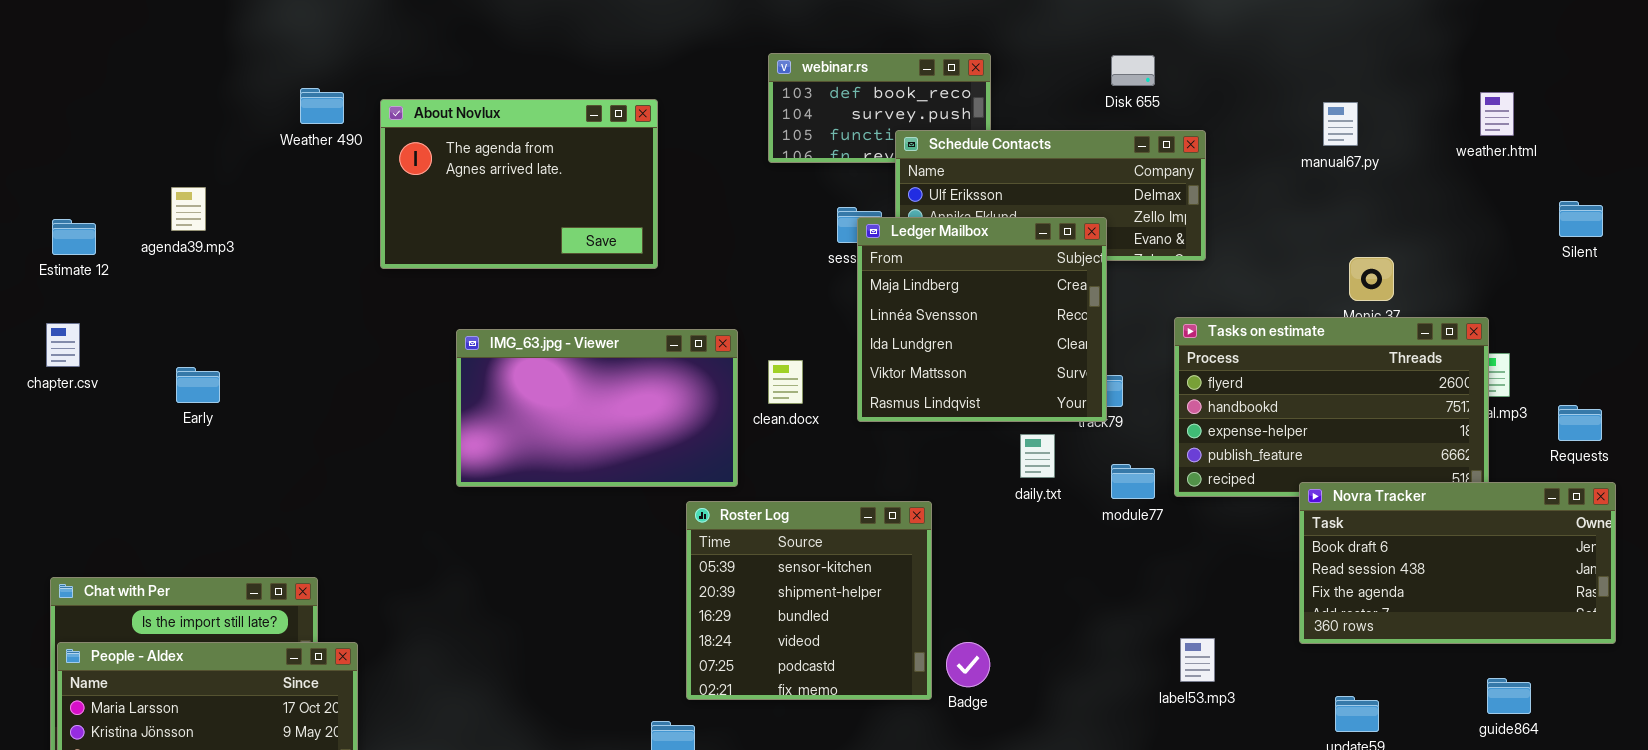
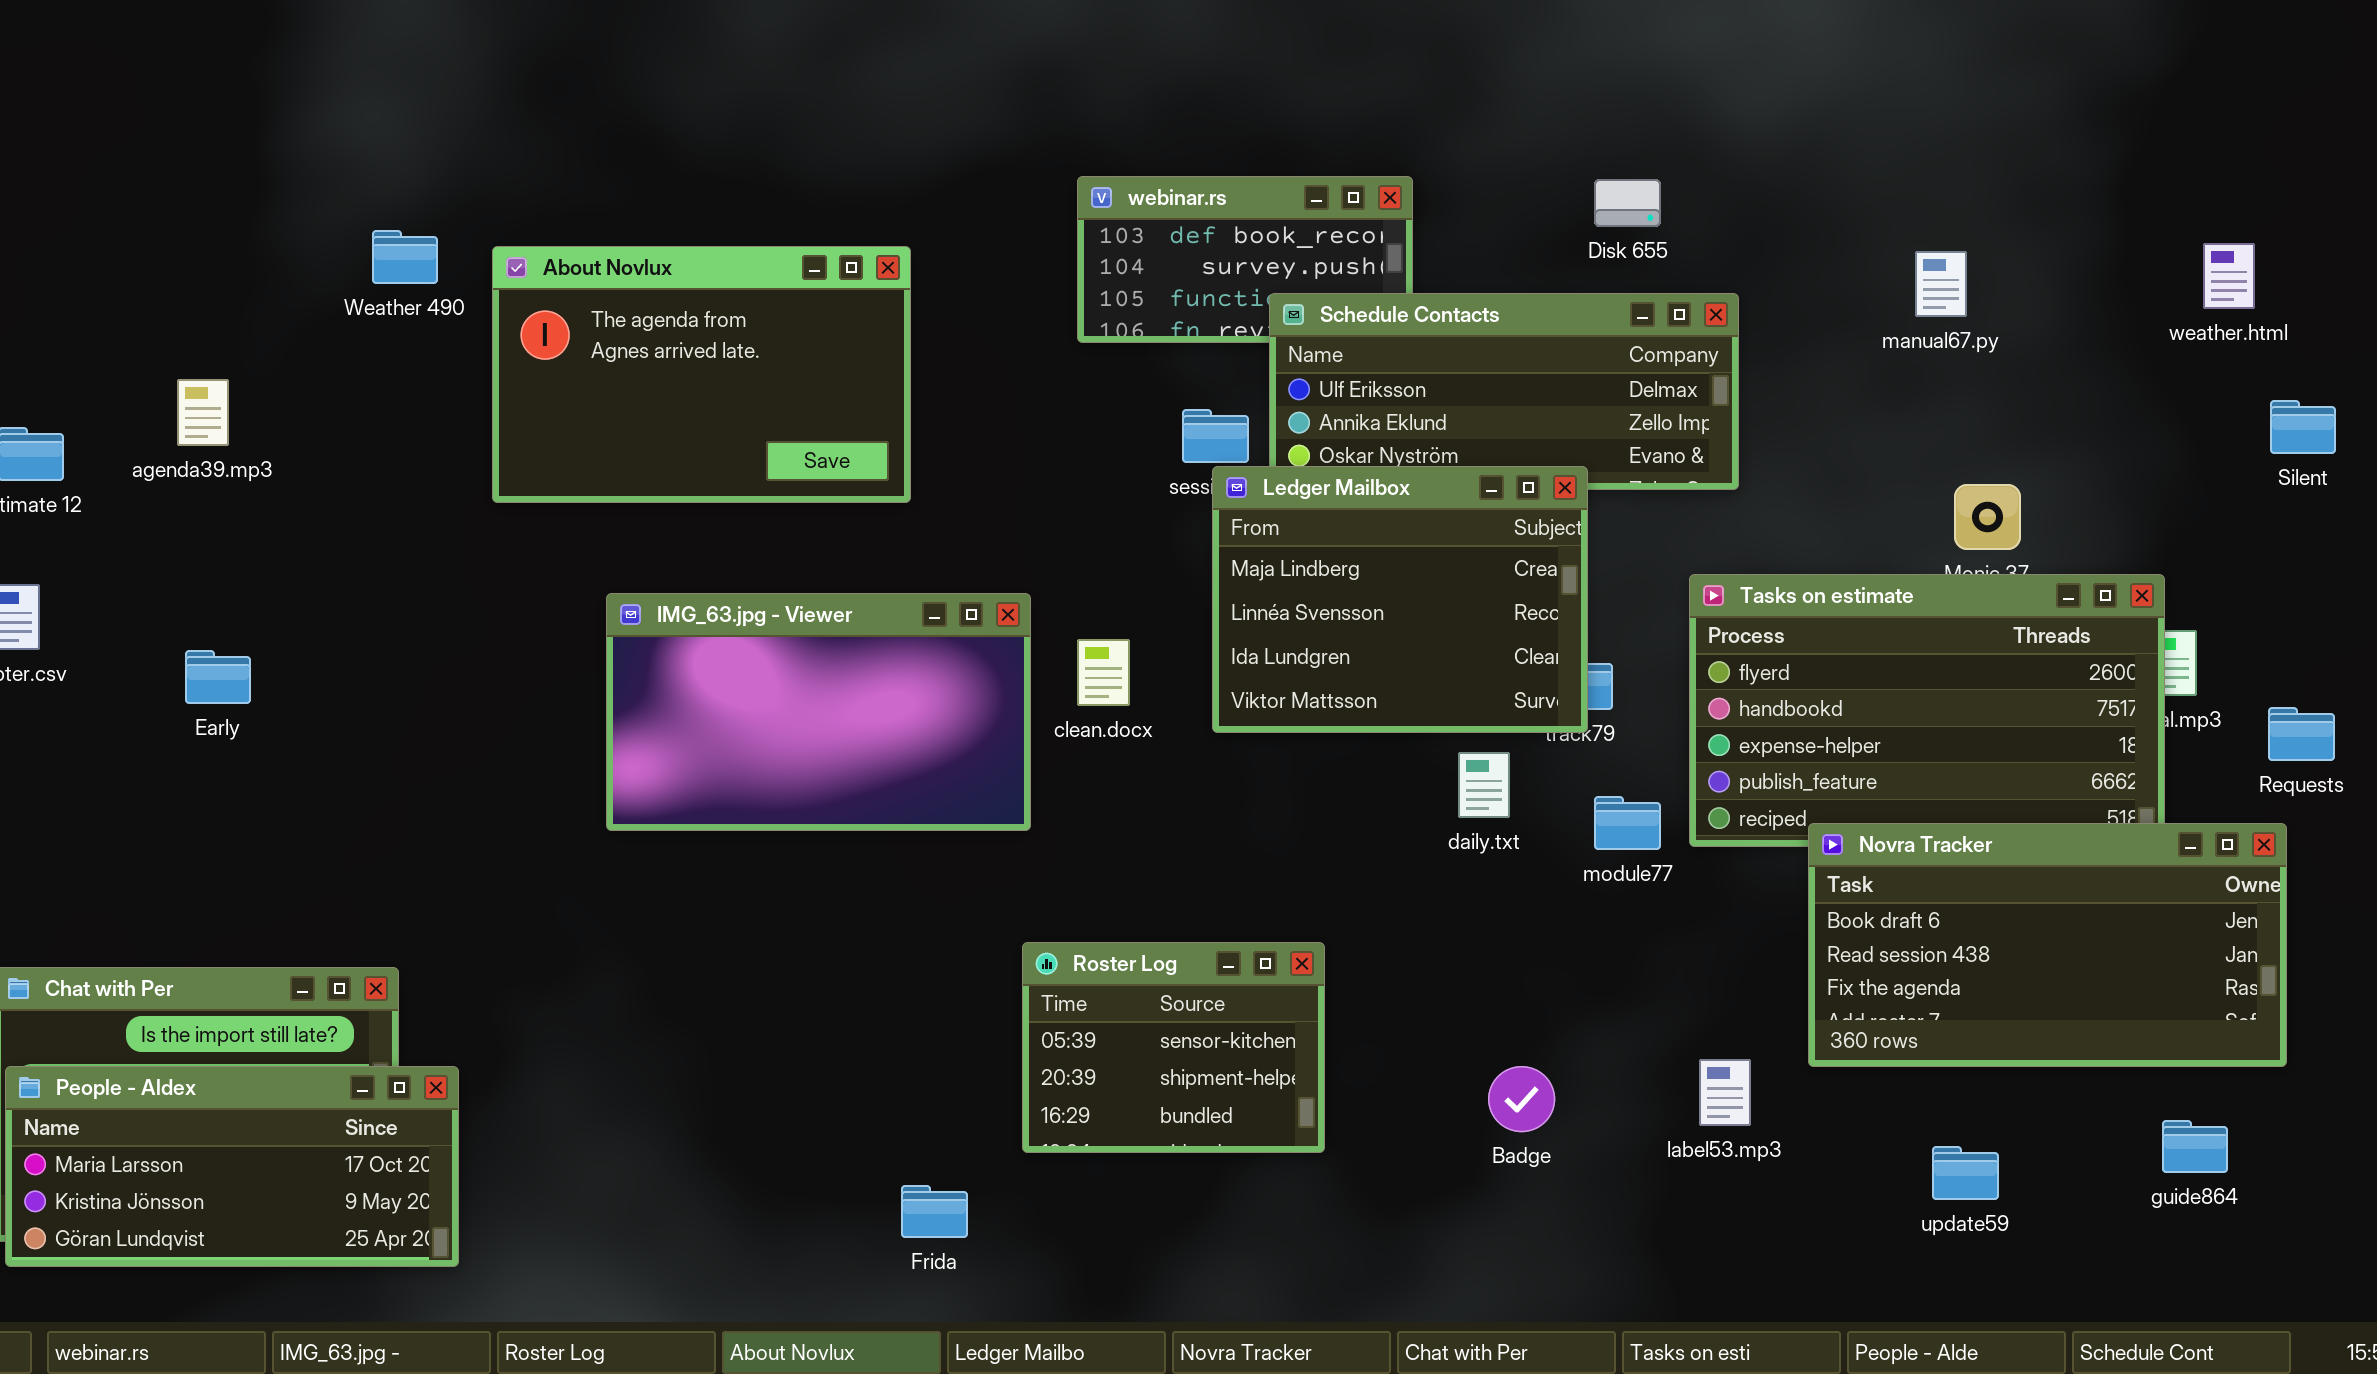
weather.html: [1480,92,1514,136] -> [2203,243,2255,309], moved
Ledger Mailbox: [857,217,1107,422] -> [1212,466,1588,733], resized
Novra Tracker: [1299,482,1616,644] -> [1808,823,2287,1067], moved
Roster Log: [686,501,932,700] -> [1022,942,1325,1153], resized
Badge: [946,642,990,687] -> [1488,1066,1555,1132], moved

